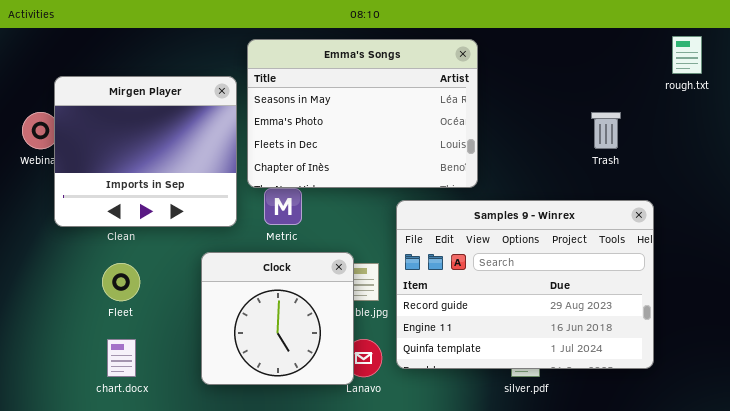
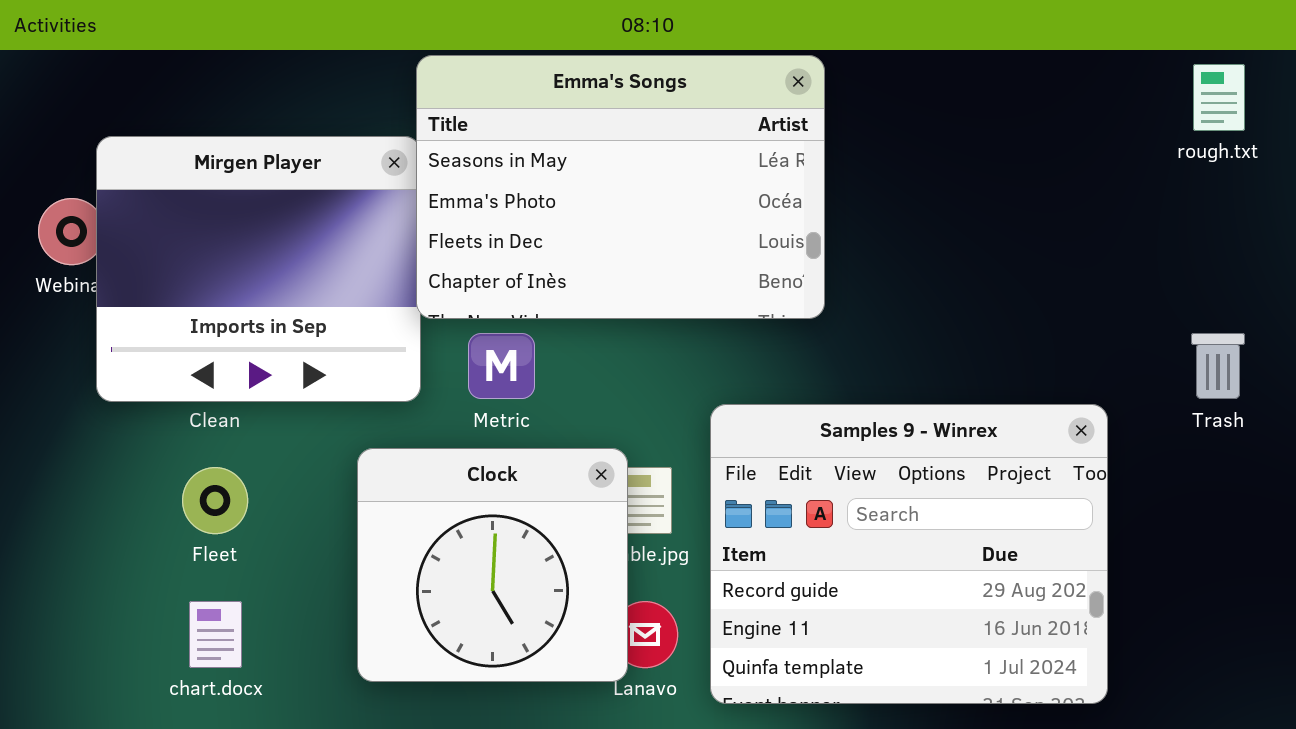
Emma's Songs: [247,39,478,188] -> [416,55,825,319], moved
Trash: [591,112,621,149] -> [1191,333,1245,399], moved
Samples 9 - Winrex: [396,200,654,369] -> [710,404,1108,704], moved, resized

